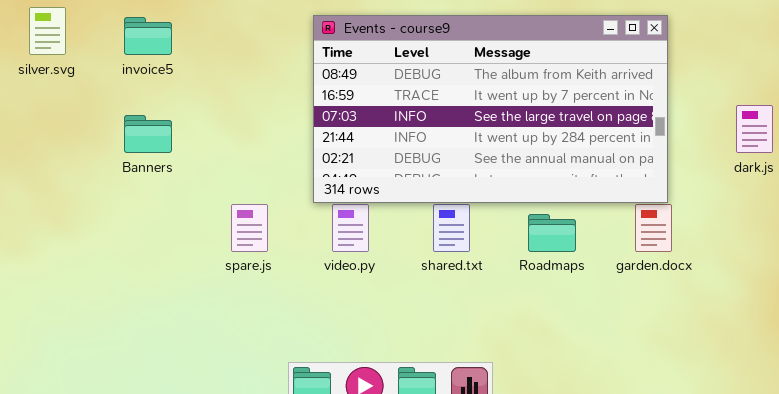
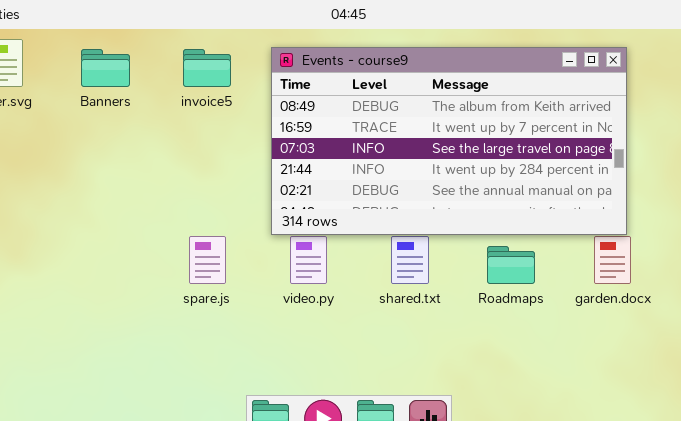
invoice5: [124,17,172,55] -> [183,49,231,87], moved
Banners: [124,115,172,153] -> [81,49,130,87], moved

